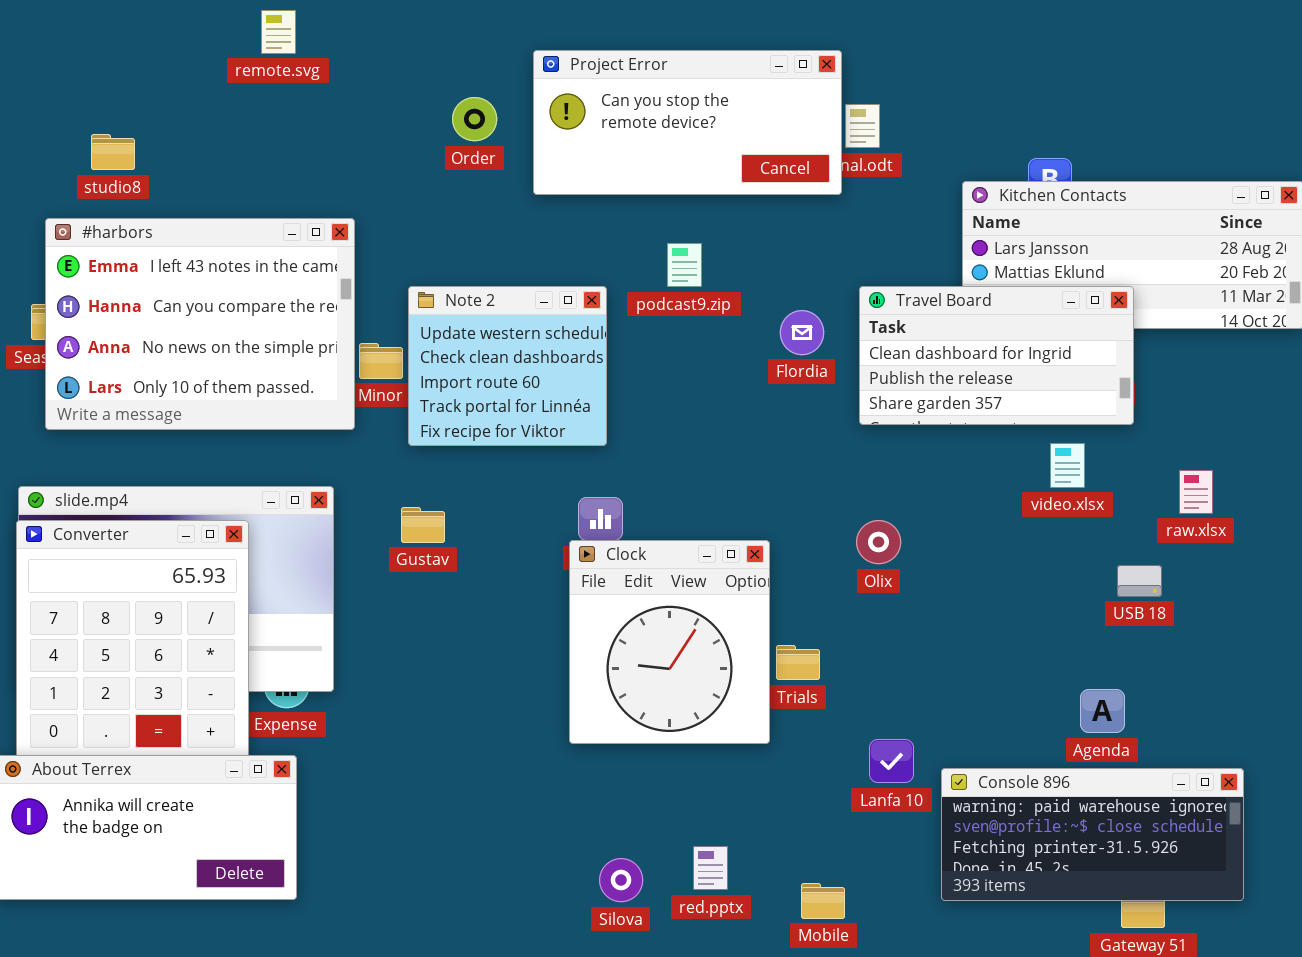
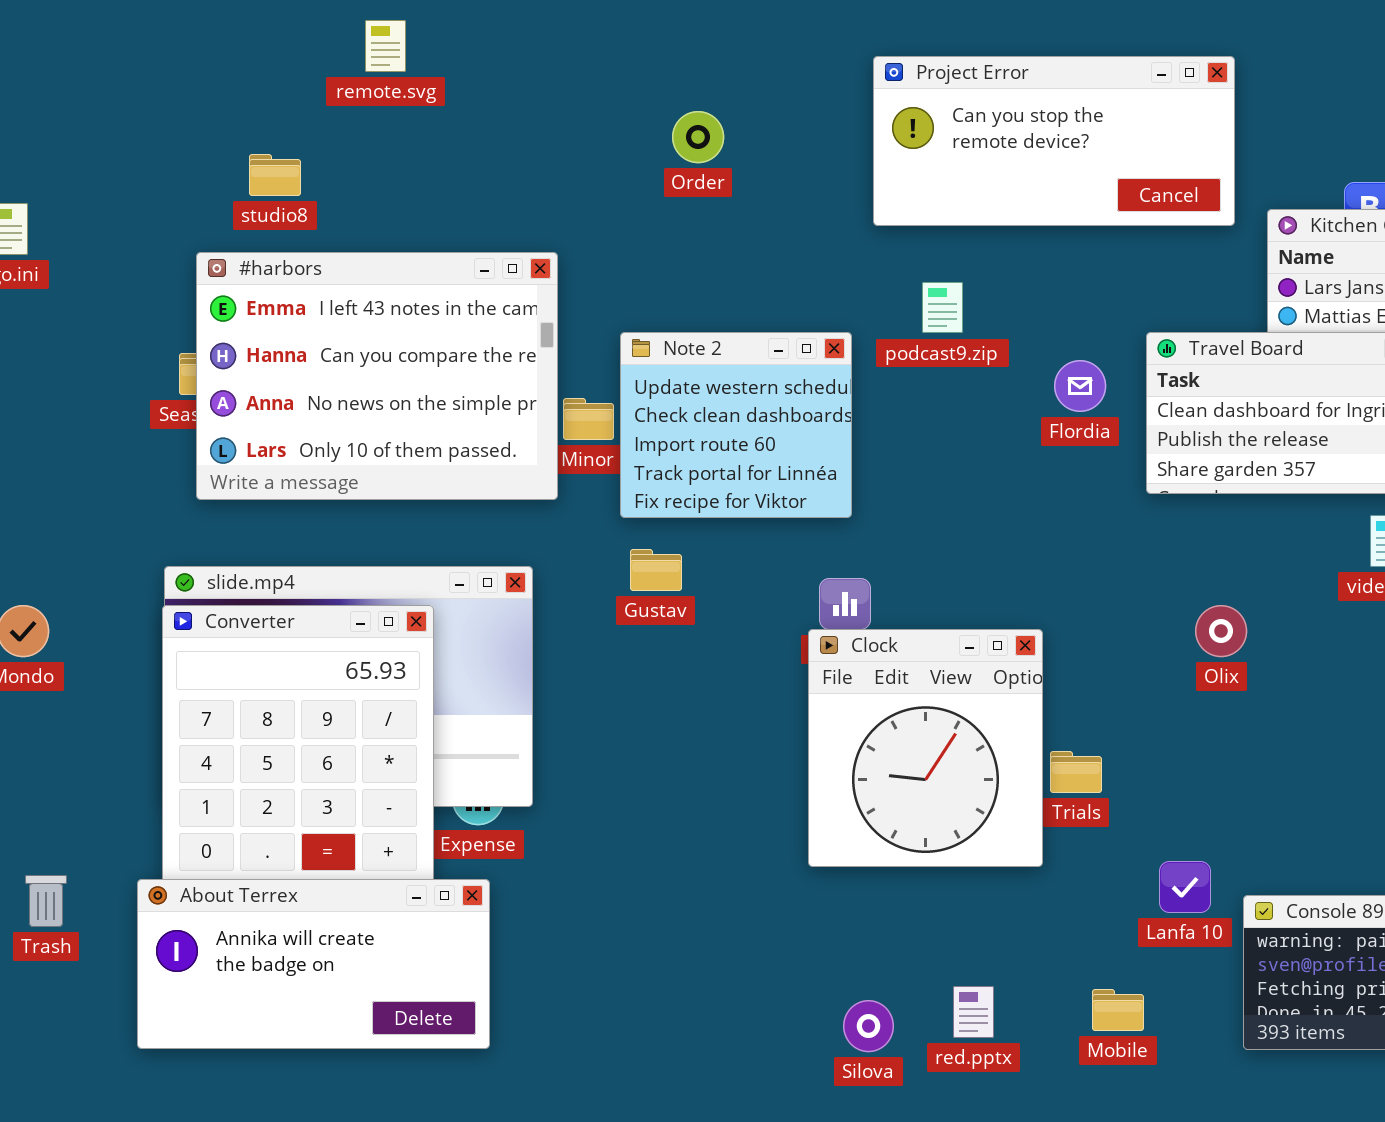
remote.svg: [261,10,296,54] -> [365,20,406,72], moved
Project Error: [533,50,842,195] -> [873,56,1235,226], moved
Gustav: [401,507,445,543] -> [630,549,682,591], moved
Olix: [856,520,901,564] -> [1195,605,1247,657], moved
Mobile: [801,883,845,919] -> [1092,989,1144,1031], moved

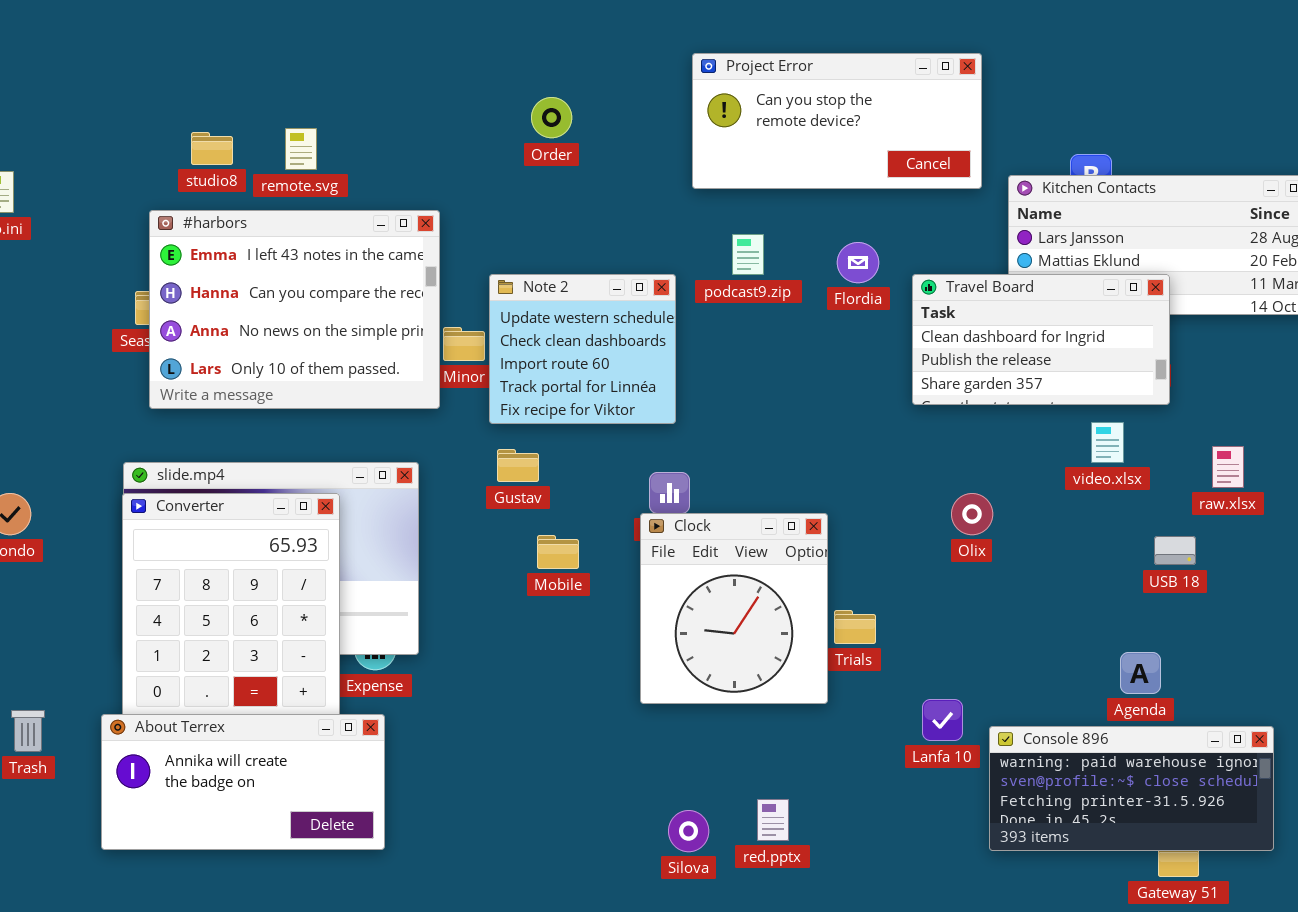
remote.svg: [365,20,406,72] -> [285,128,317,170], moved
Flordia: [1054,360,1106,412] -> [837,242,879,283], moved
Mobile: [1092,989,1144,1031] -> [537,535,579,569], moved

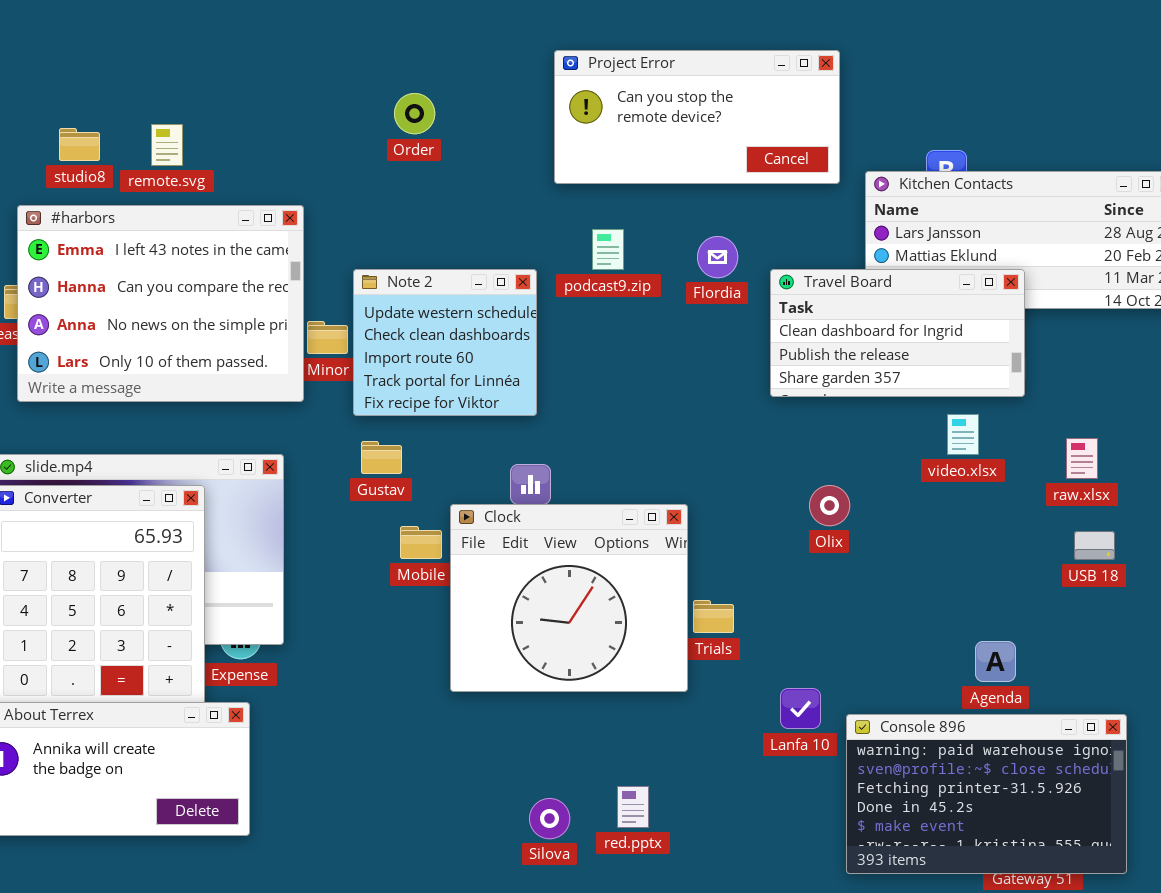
Clock: [640,513,828,704] -> [450,504,688,692], resized
USB 18: [1154,536,1196,565] -> [1074,531,1115,560], moved
Console 896: [989,726,1274,851] -> [846,714,1127,874], resized

